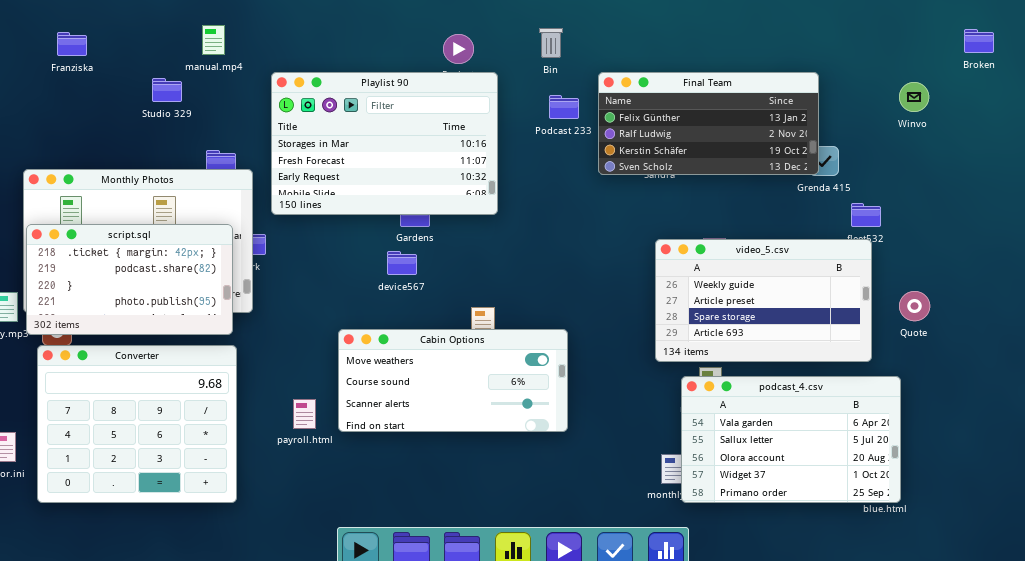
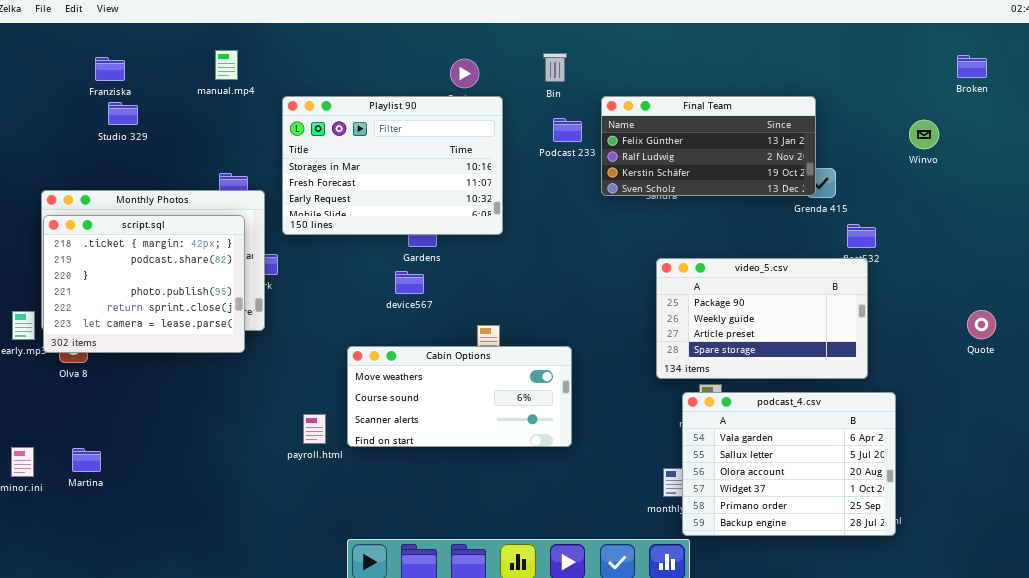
Franziska: [57,32,87,56] -> [95,57,125,81], moved
Studio 329: [152,78,182,102] -> [108,102,138,125], moved
Winvo: [899,82,929,112] -> [909,120,939,149], moved
script.sql: [26,224,233,335] -> [43,215,245,353], resized
video_5.csv: [655,239,872,362] -> [656,258,868,379], scrolled up 1 row
Quote: [899,291,930,321] -> [967,310,996,339], moved
Converter: [37,345,237,503] -> none, closed
podcast_4.csv: [681,376,901,503] -> [682,392,896,536], resized

